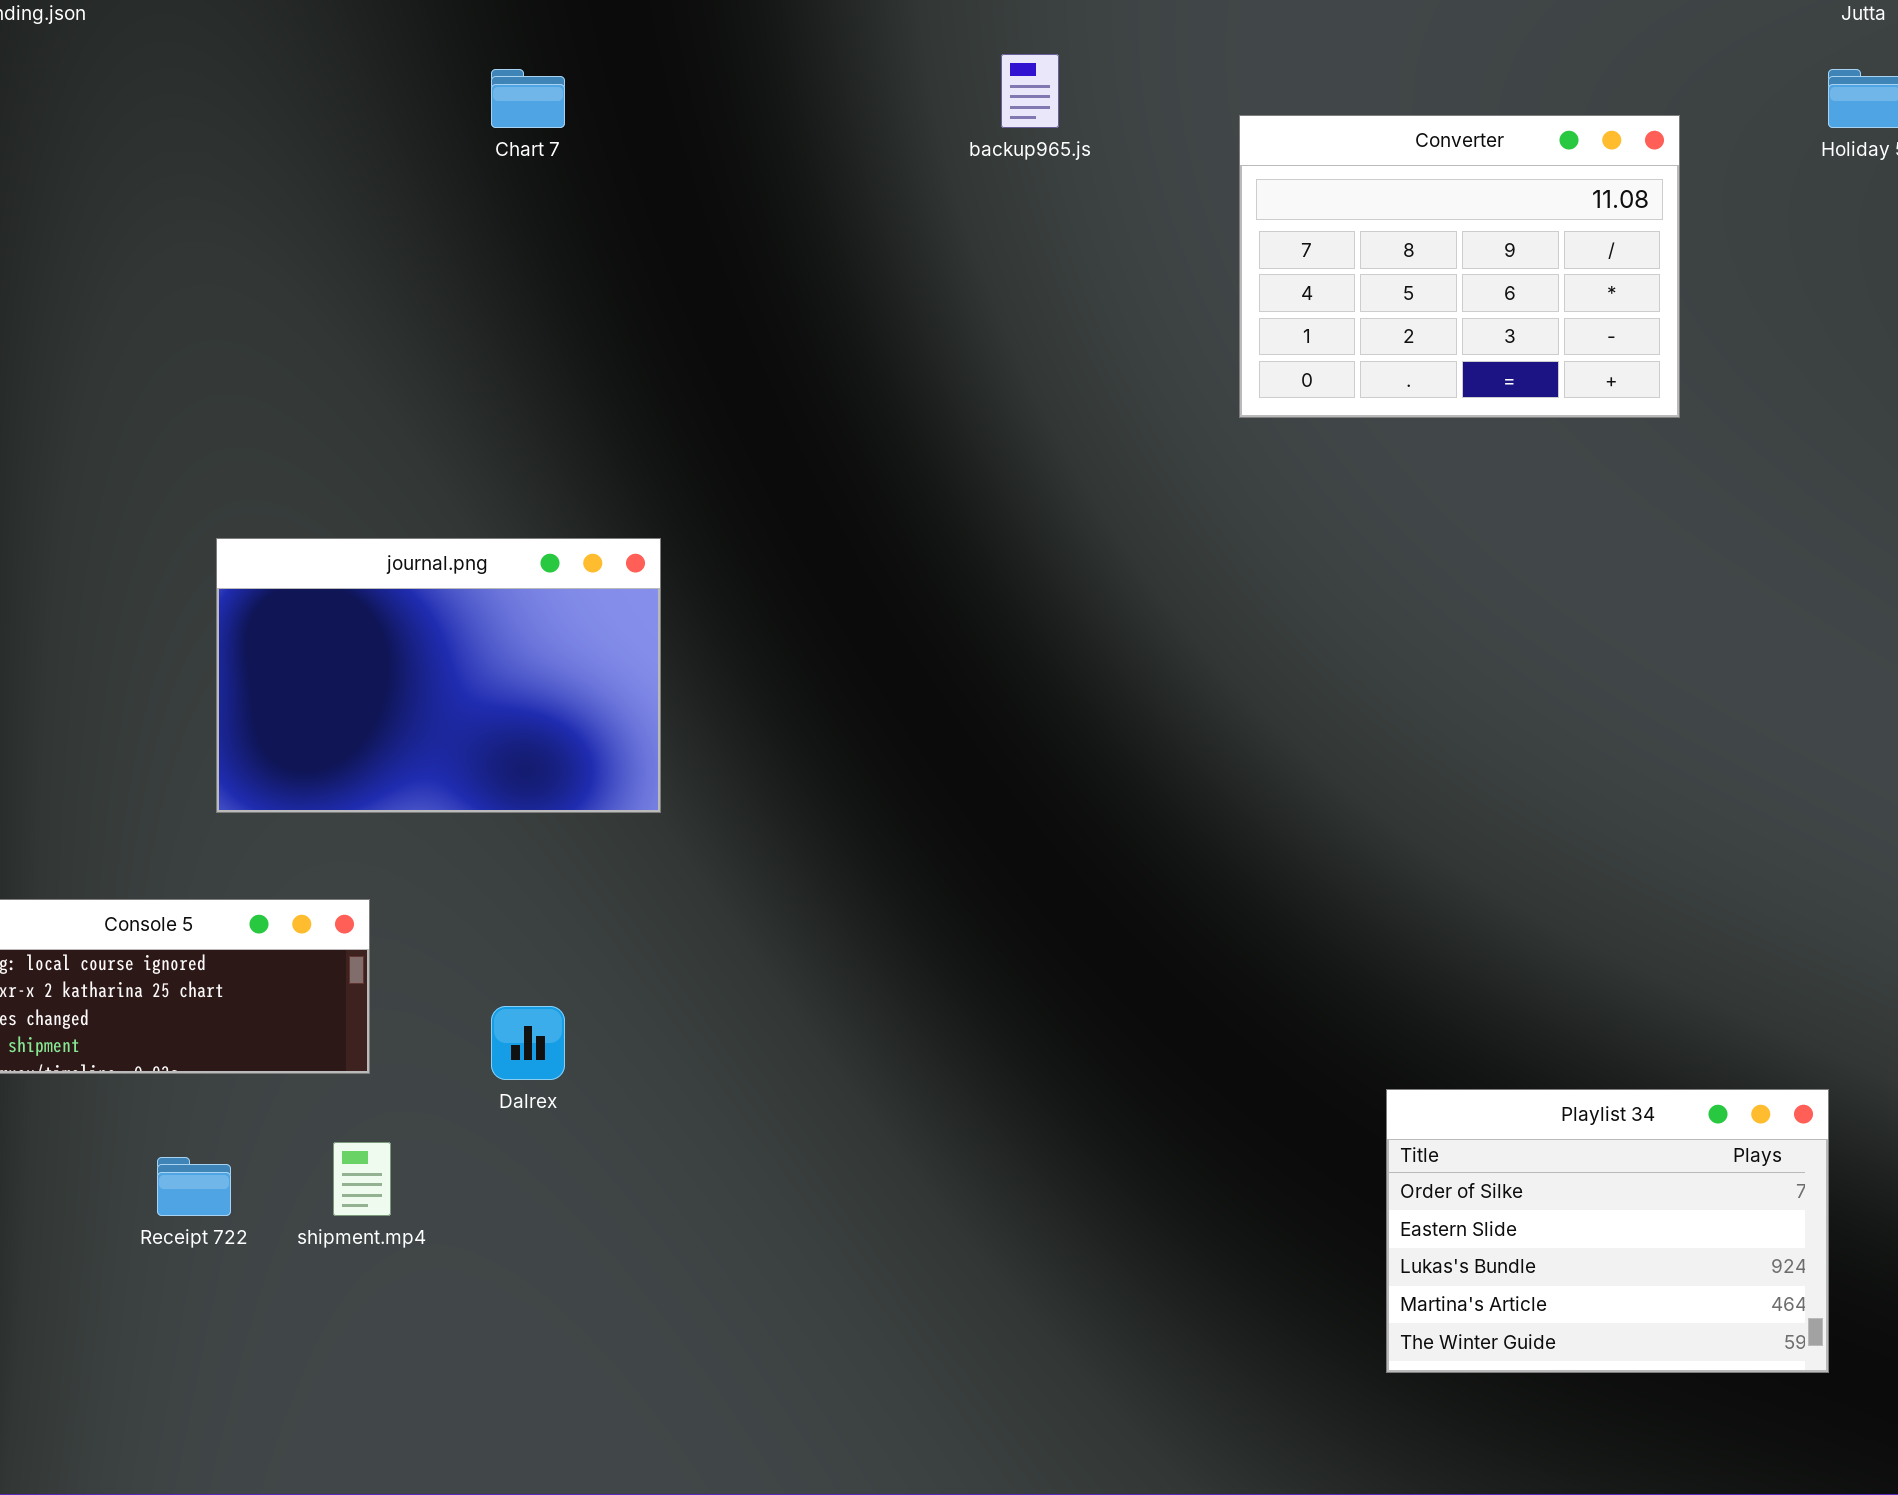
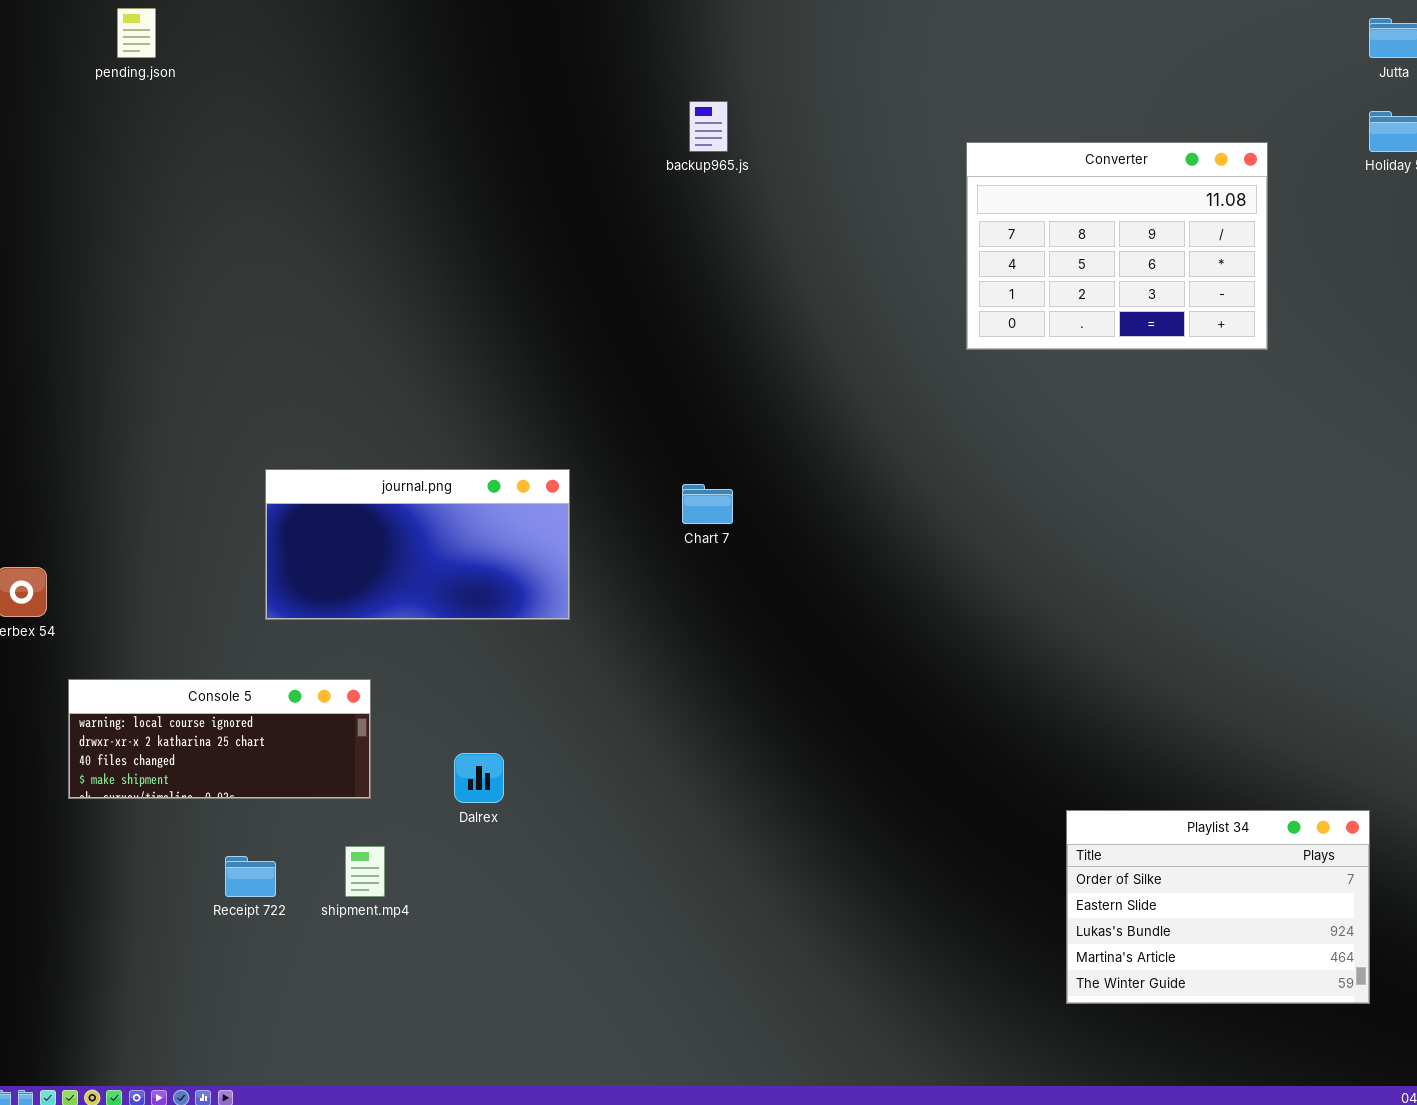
backup965.js: [1001,54,1059,128] -> [689,101,728,152], moved
Chart 7: [491,69,565,128] -> [682,484,733,524], moved
journal.png: [216,538,661,813] -> [265,469,570,620], resized

